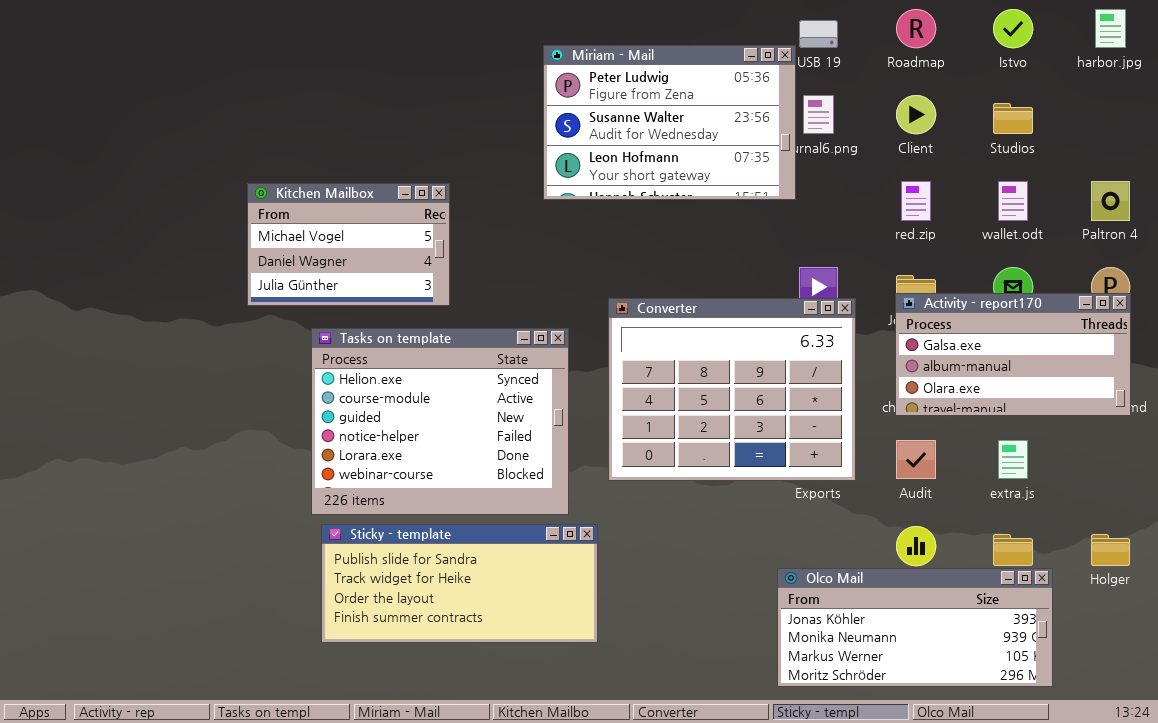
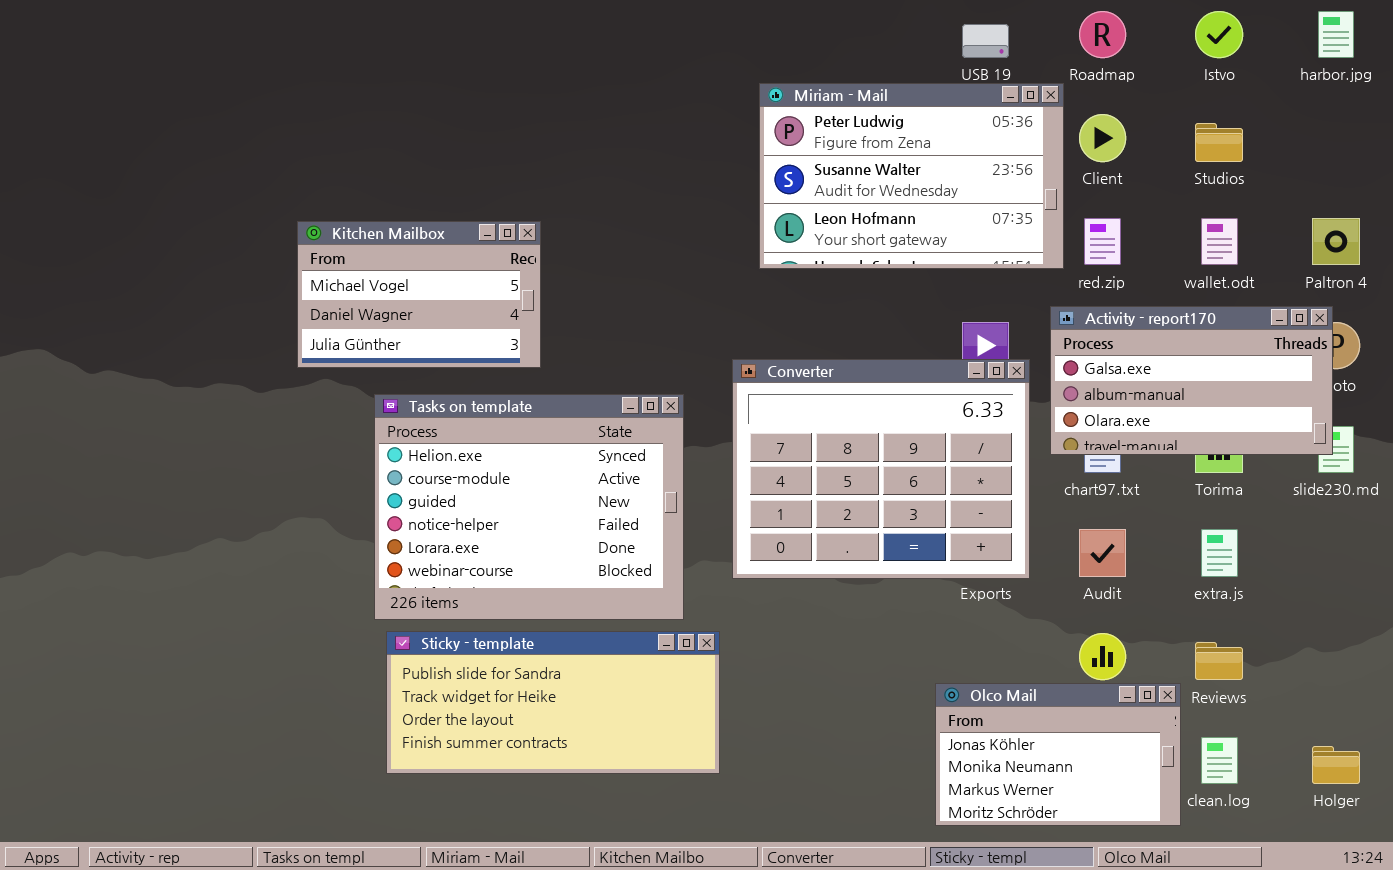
Miriam - Mail: [543,45,796,200] -> [759,83,1064,269], moved
Activity - report170: [895,293,1131,416] -> [1050,306,1333,455], moved
Holger: [1091,534,1130,566] -> [1312,746,1360,784], moved
Olco Mail: [777,568,1053,687] -> [935,683,1181,826], resized

